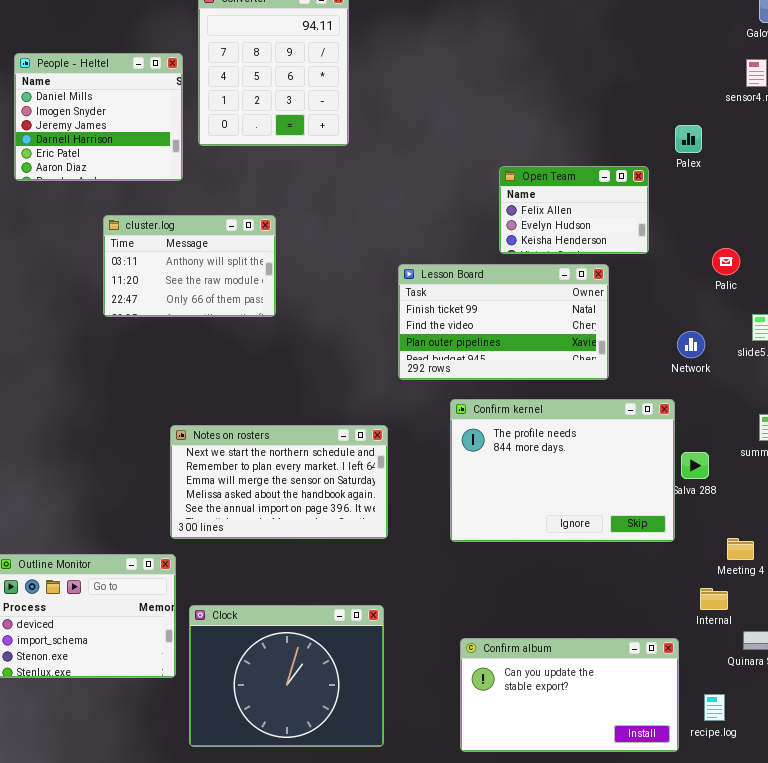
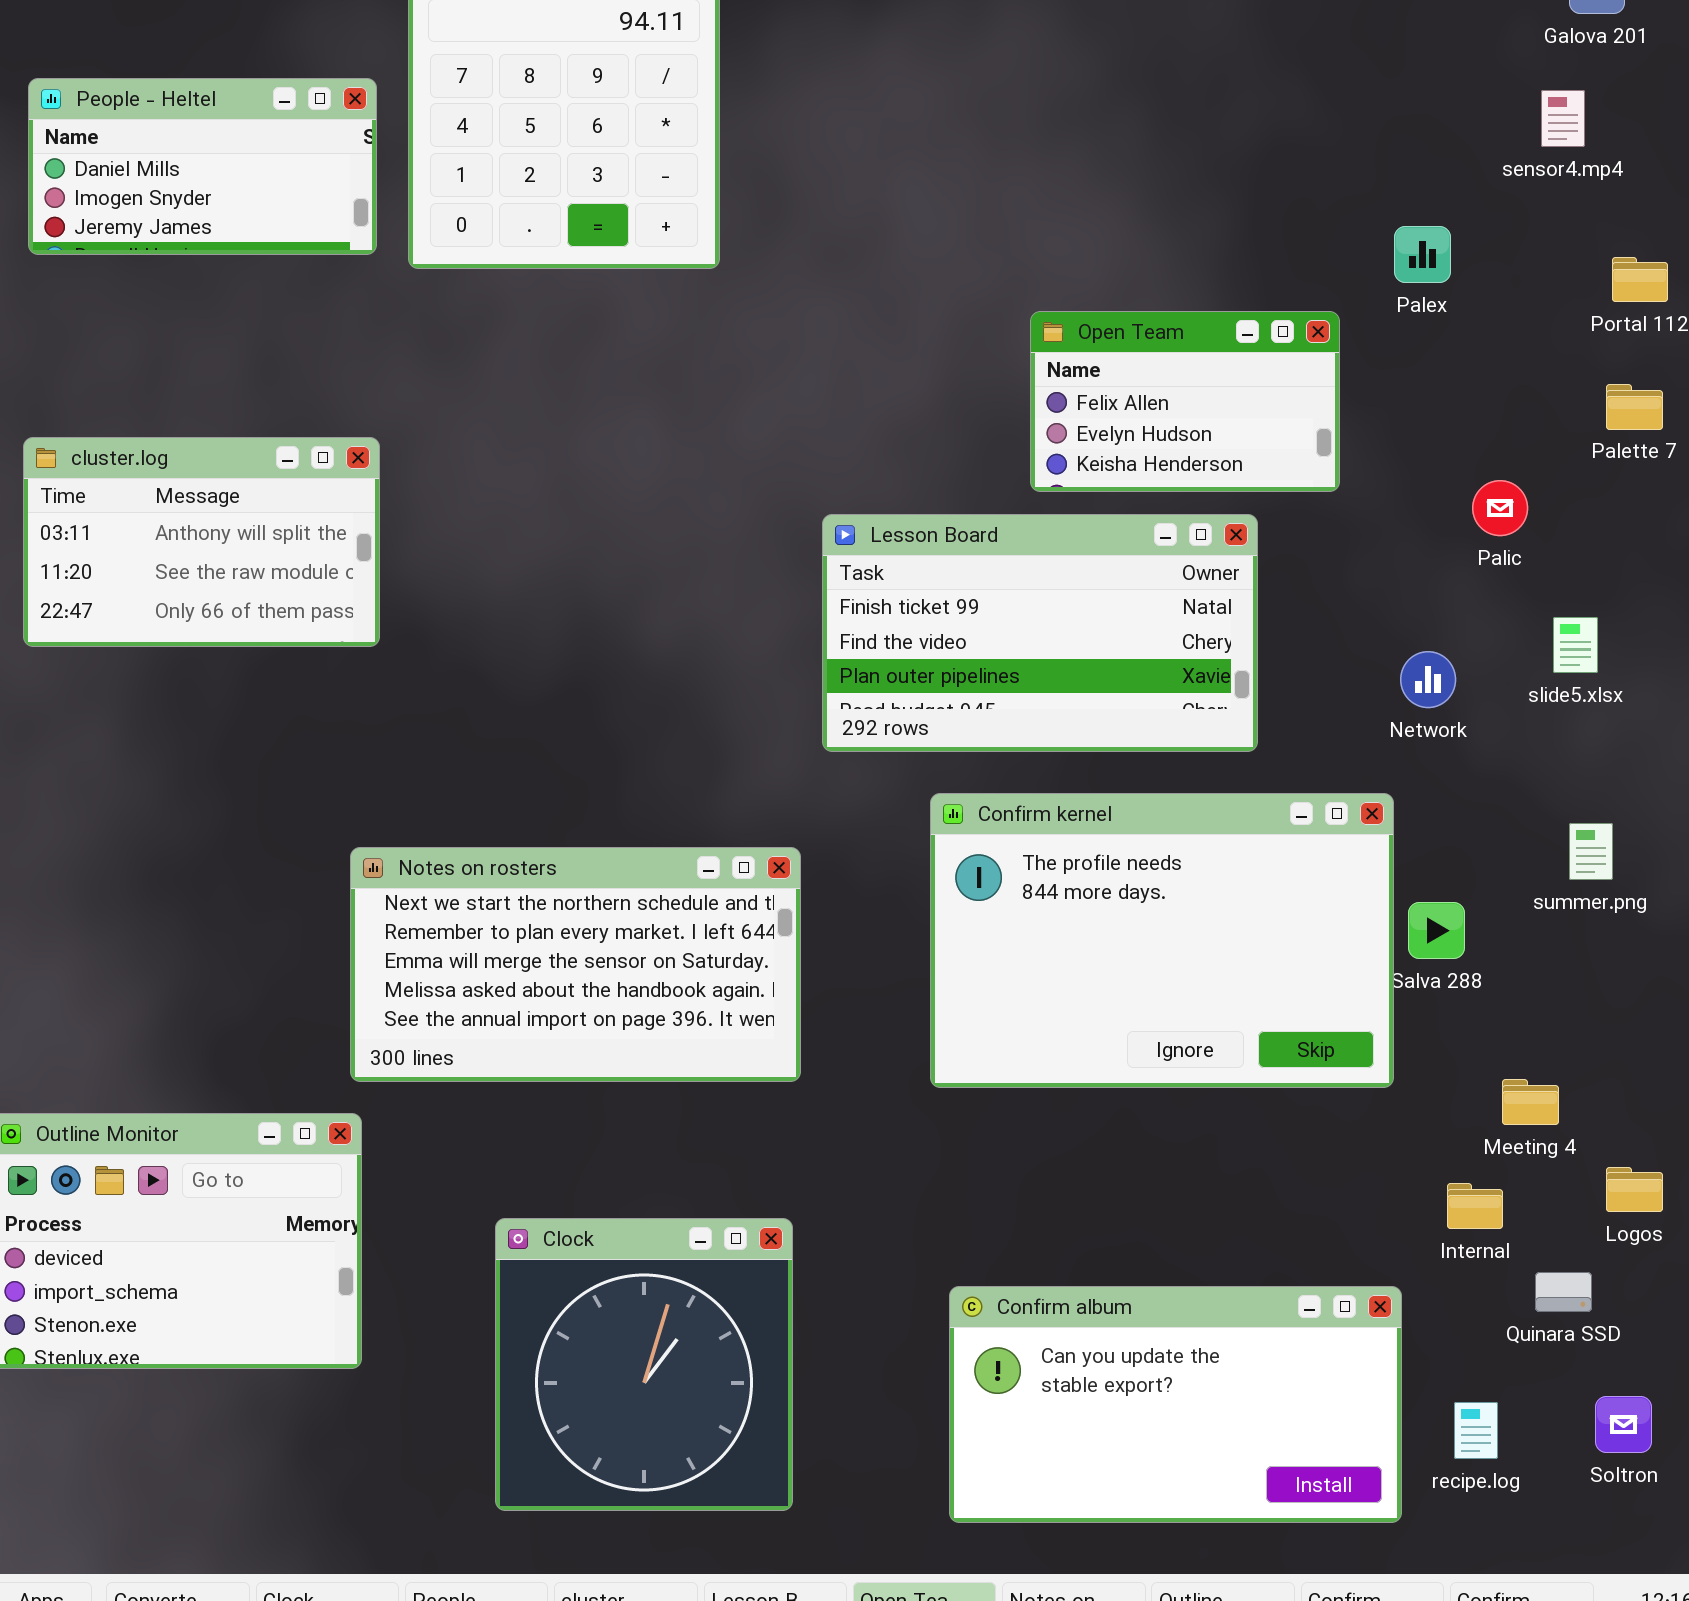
People - Heltel: [14,53,183,181] -> [28,78,377,255], resized
cluster.log: [103,215,276,317] -> [23,437,380,647], moved
Clock: [189,605,384,747] -> [495,1218,793,1511], resized

